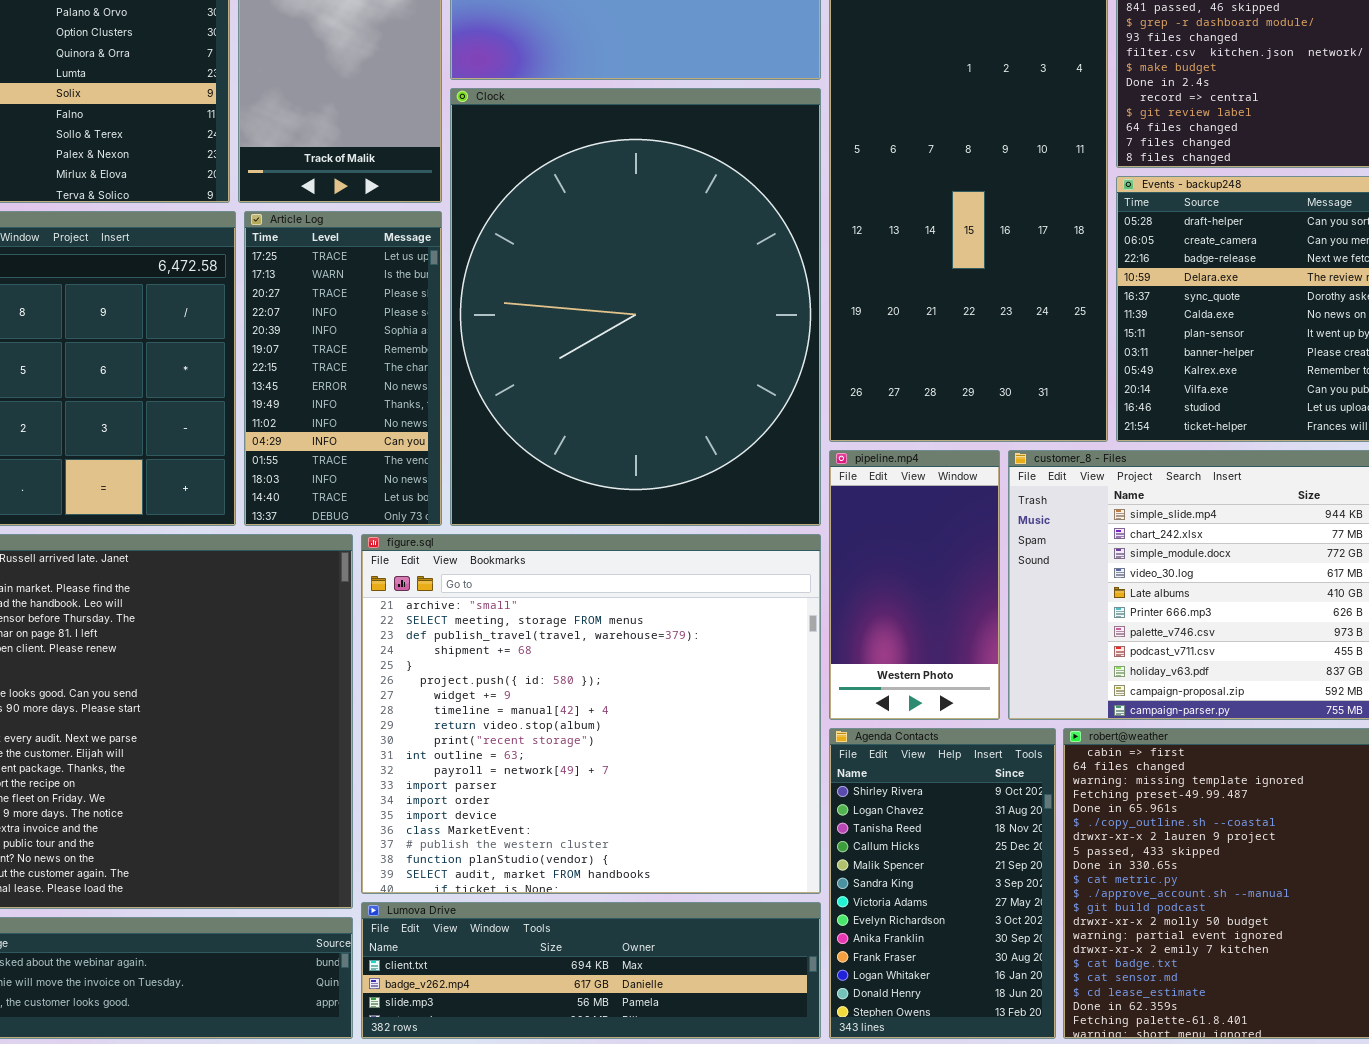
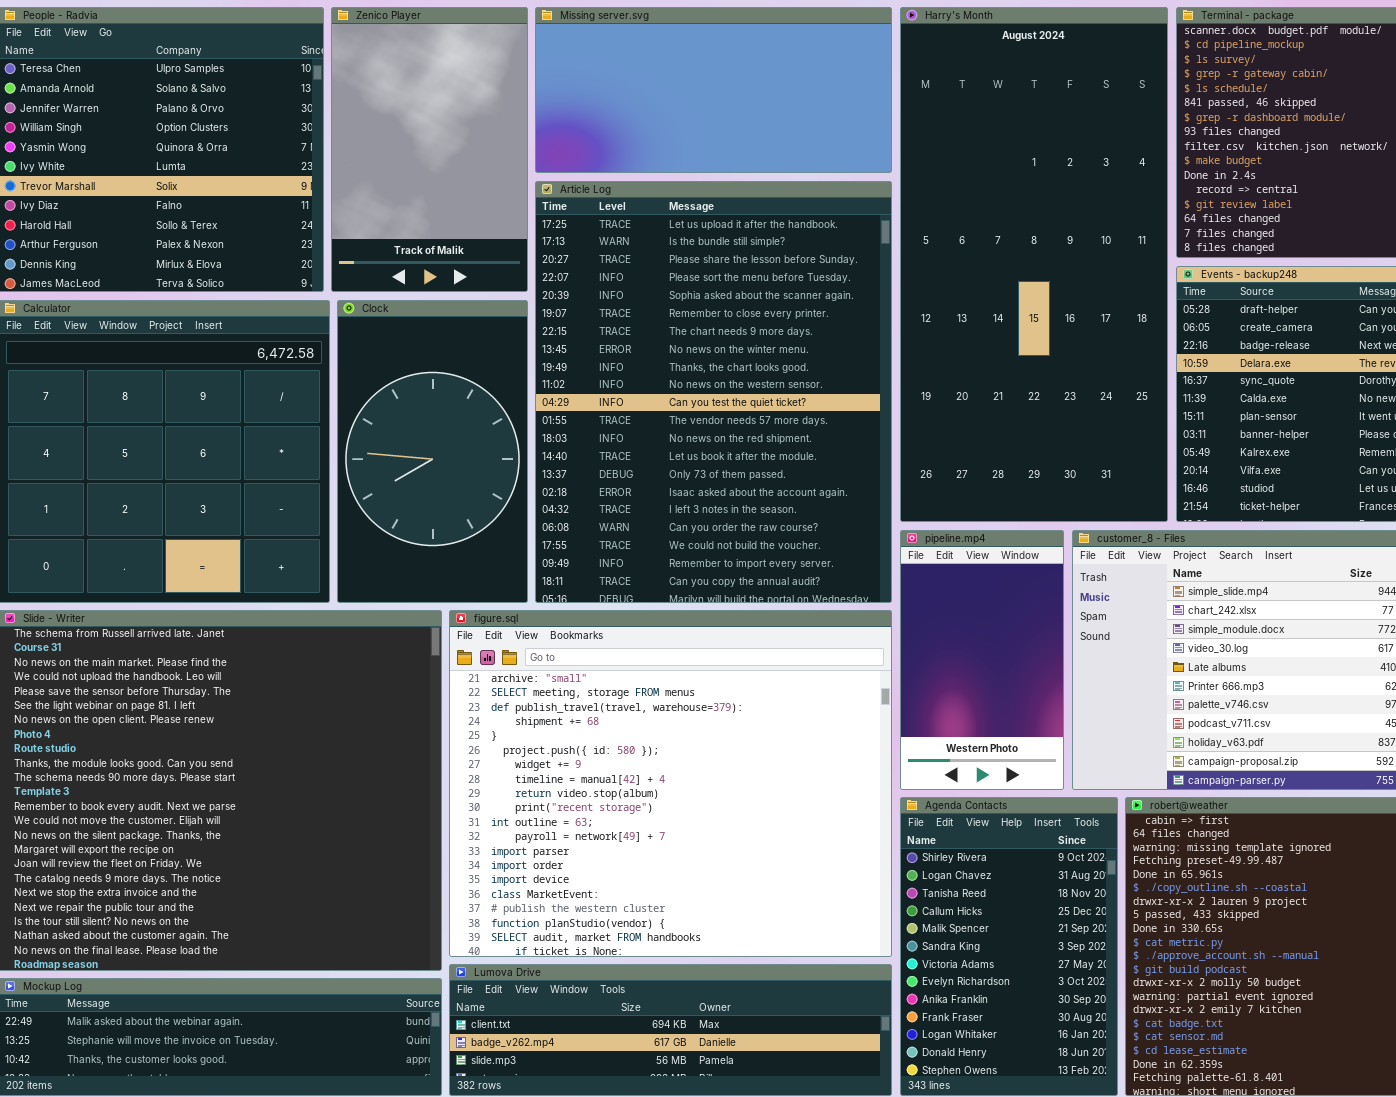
Clock: [450,88,821,526] -> [337,300,528,603], moved, resized
Article Log: [244,211,442,526] -> [535,181,892,603], moved, resized

